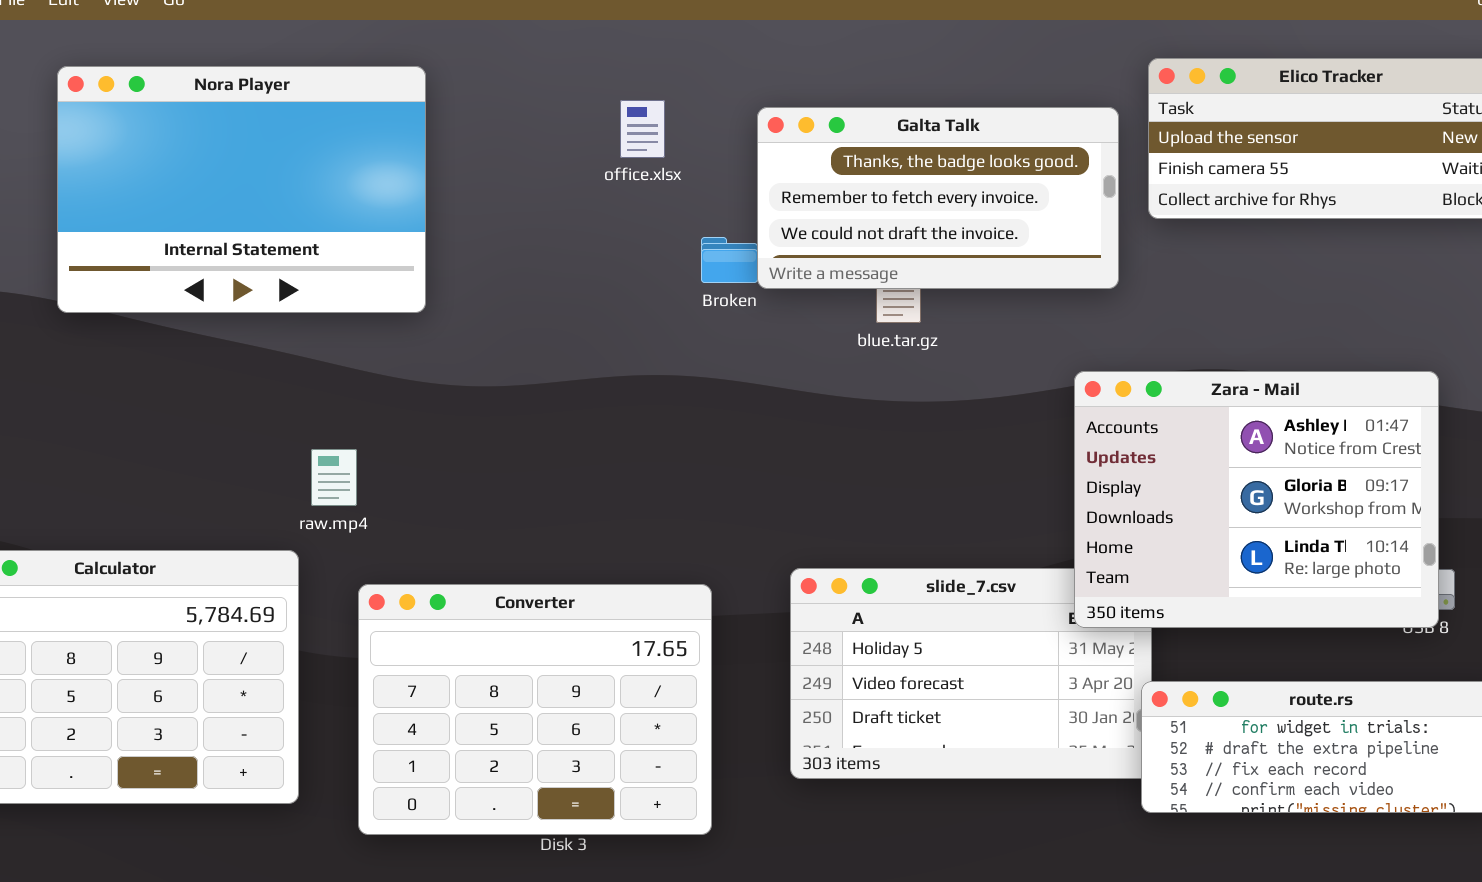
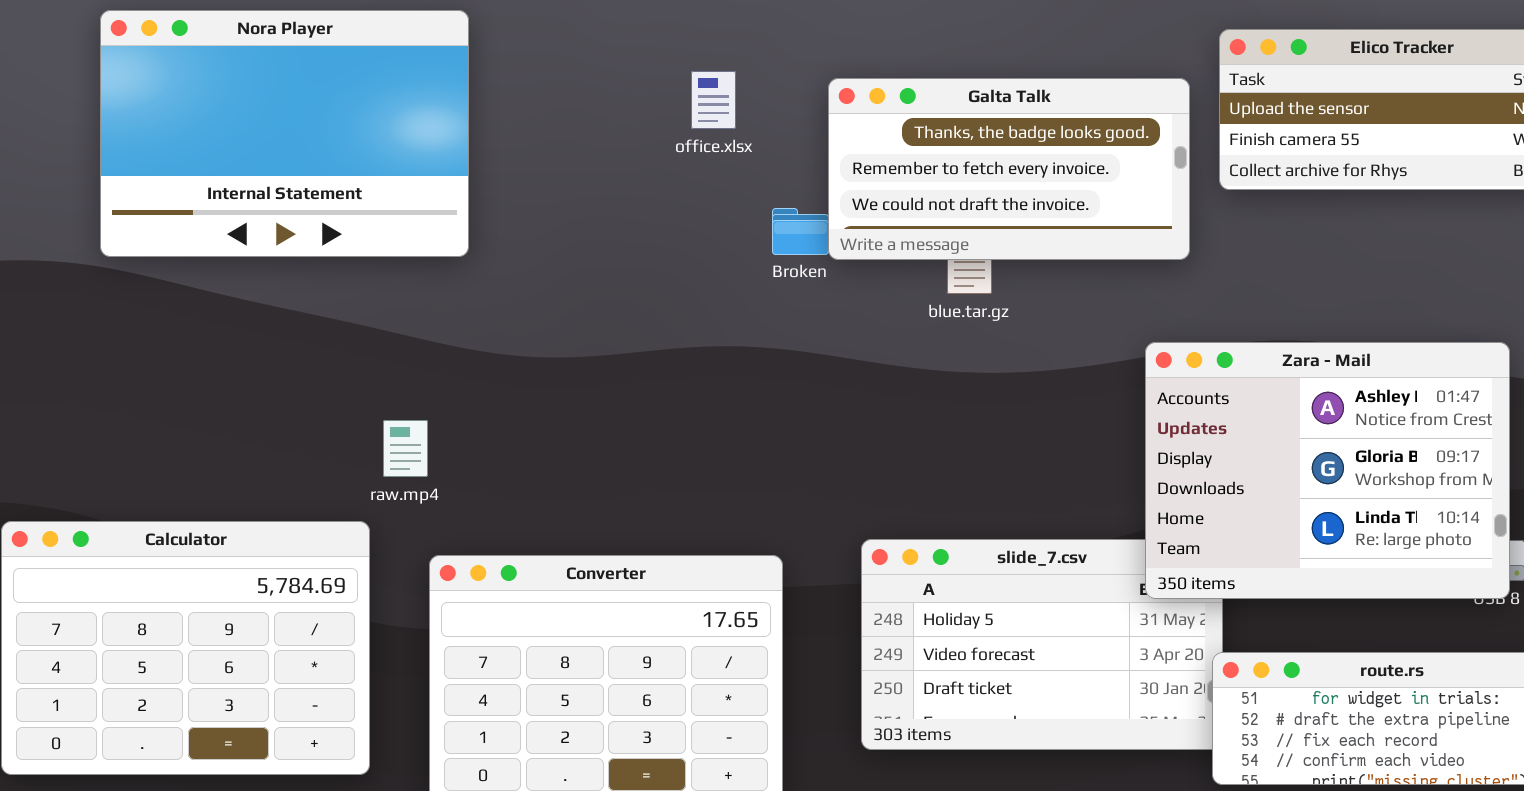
Nora Player: [57,66,426,313] -> [100,10,469,257], moved

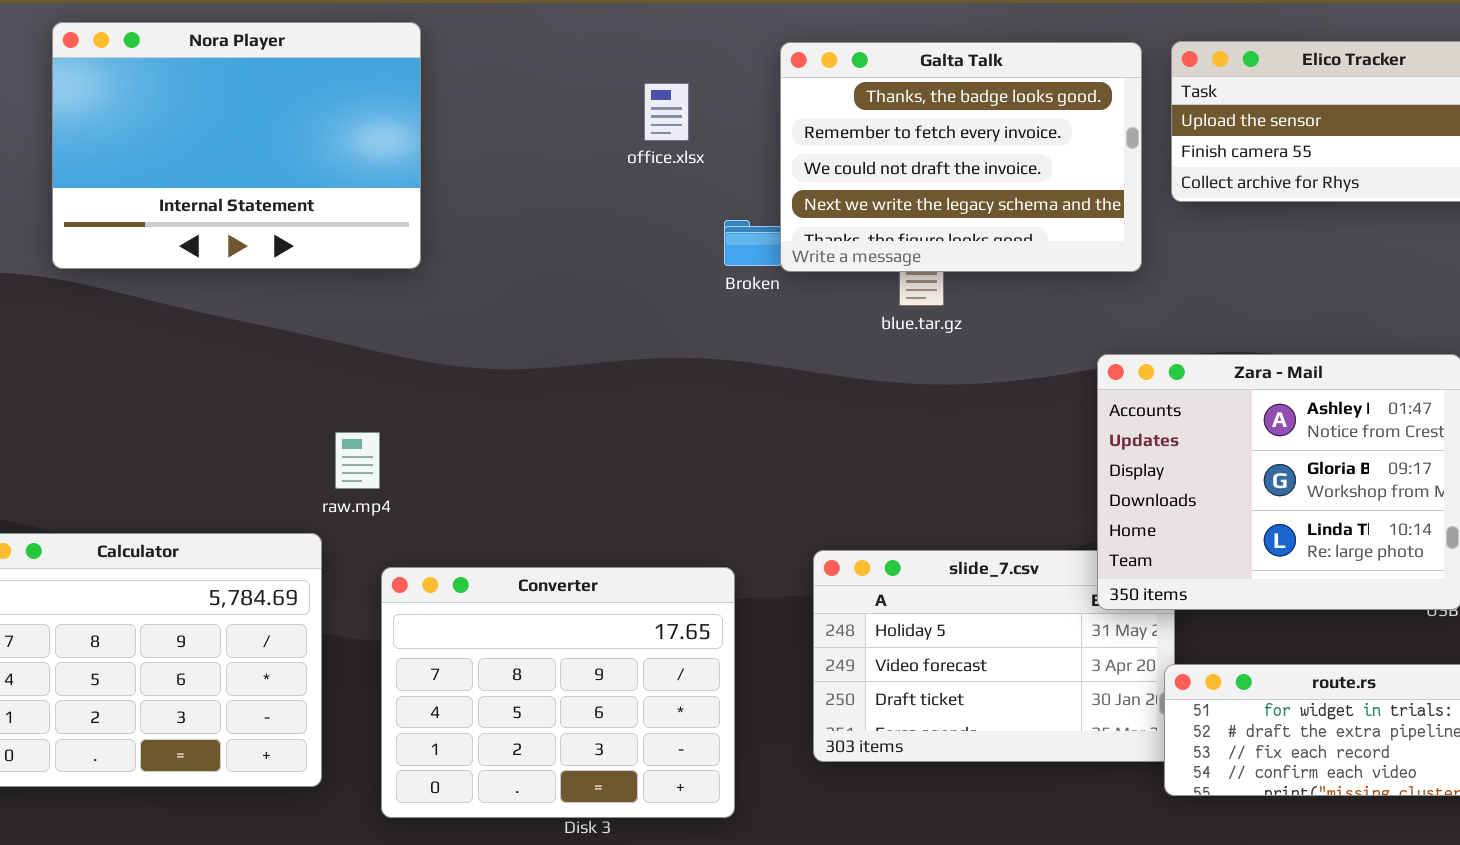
Galta Talk: [828,78,1190,260] -> [780,42,1142,272], resized

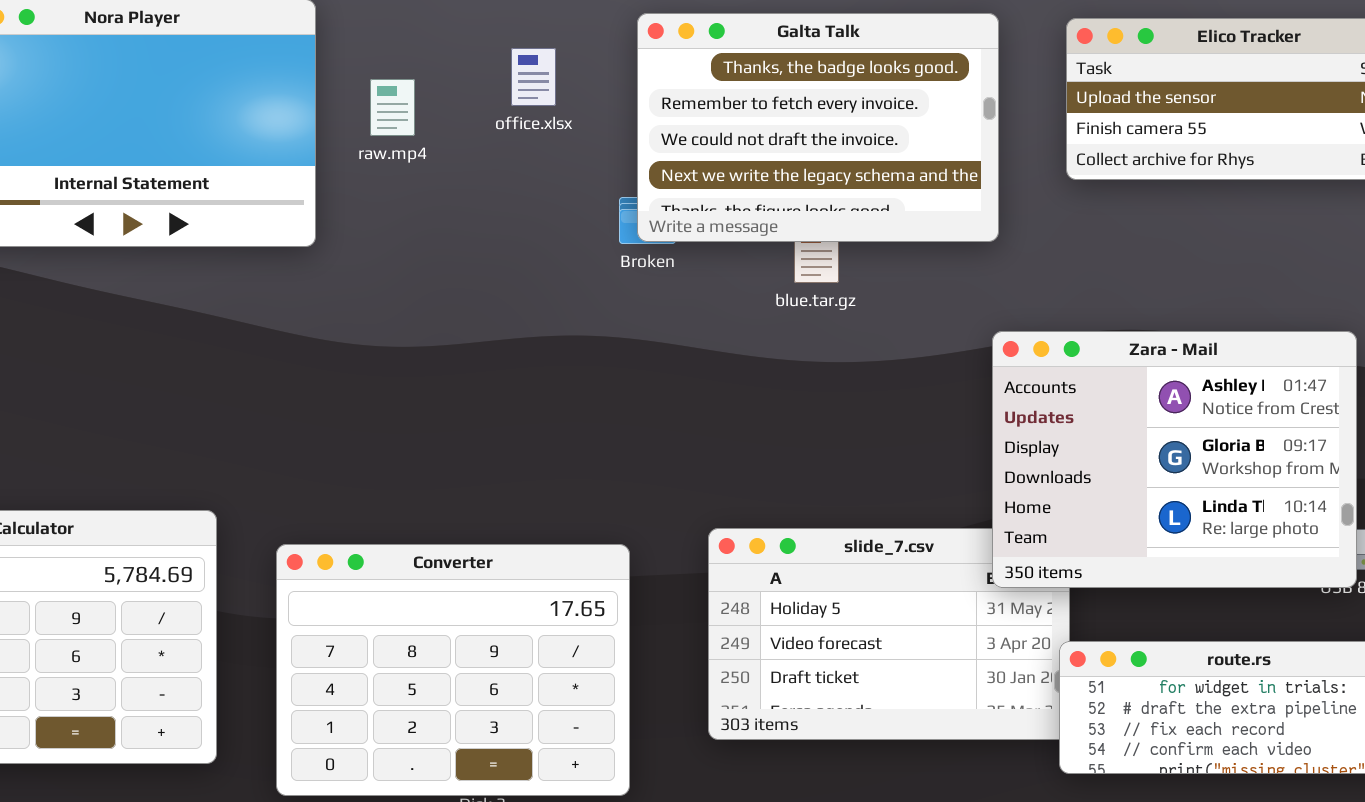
Galta Talk: [780,42,1142,272] -> [637,13,999,242], moved
office.xlsx: [644,83,689,141] -> [511,48,556,106], moved
raw.mp4: [335,432,380,489] -> [370,79,415,136], moved

